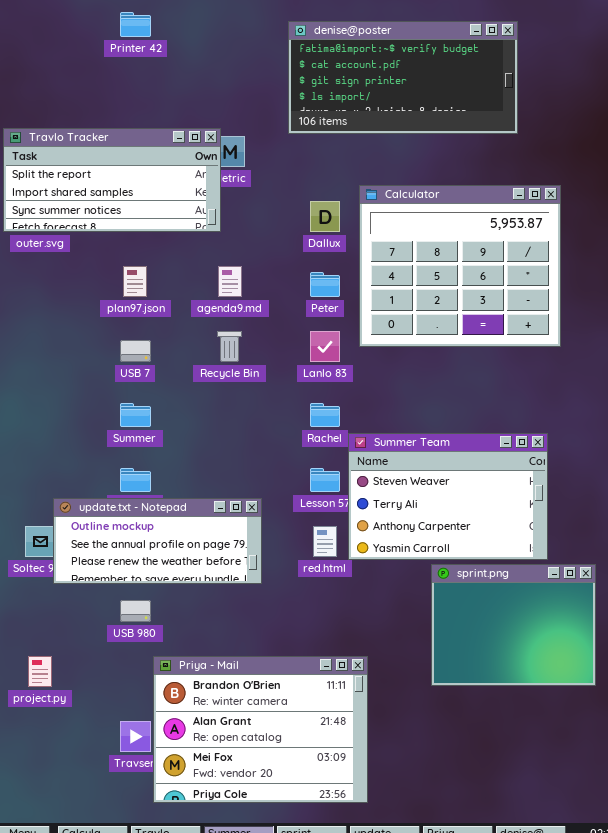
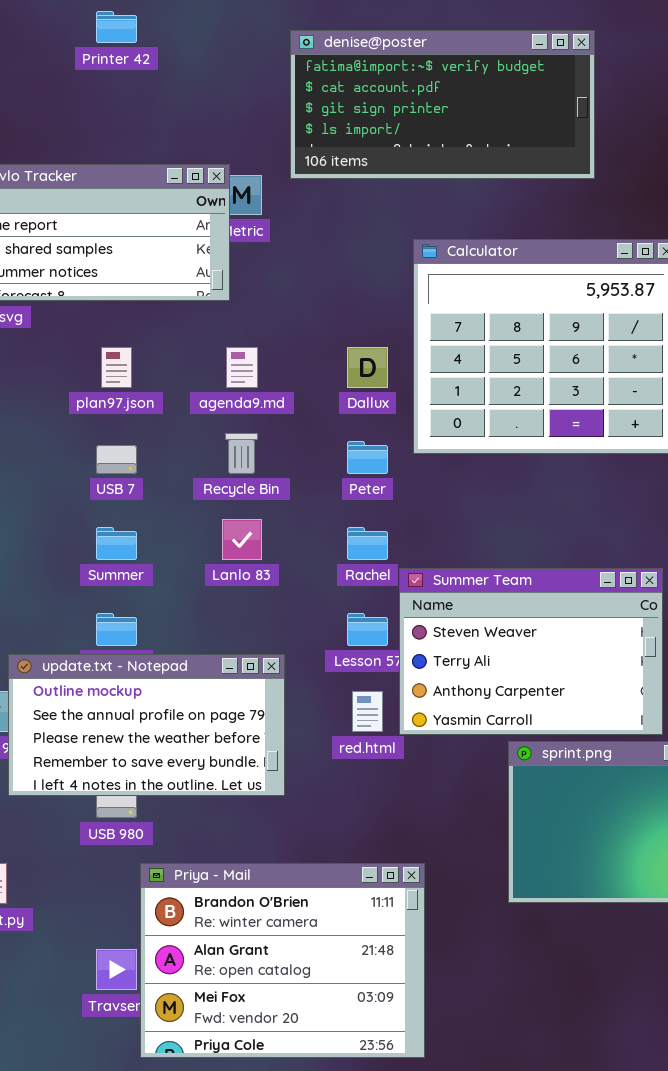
denise@poster: [288,21,518,134] -> [290,30,595,179], moved
Dallux: [310,201,340,232] -> [347,347,388,388], moved
Peter: [310,272,340,297] -> [347,441,388,474], moved
Lanlo 83: [310,331,340,362] -> [222,519,262,560], moved
update.txt - Notepad: [53,498,262,584] -> [8,654,285,796], resized

